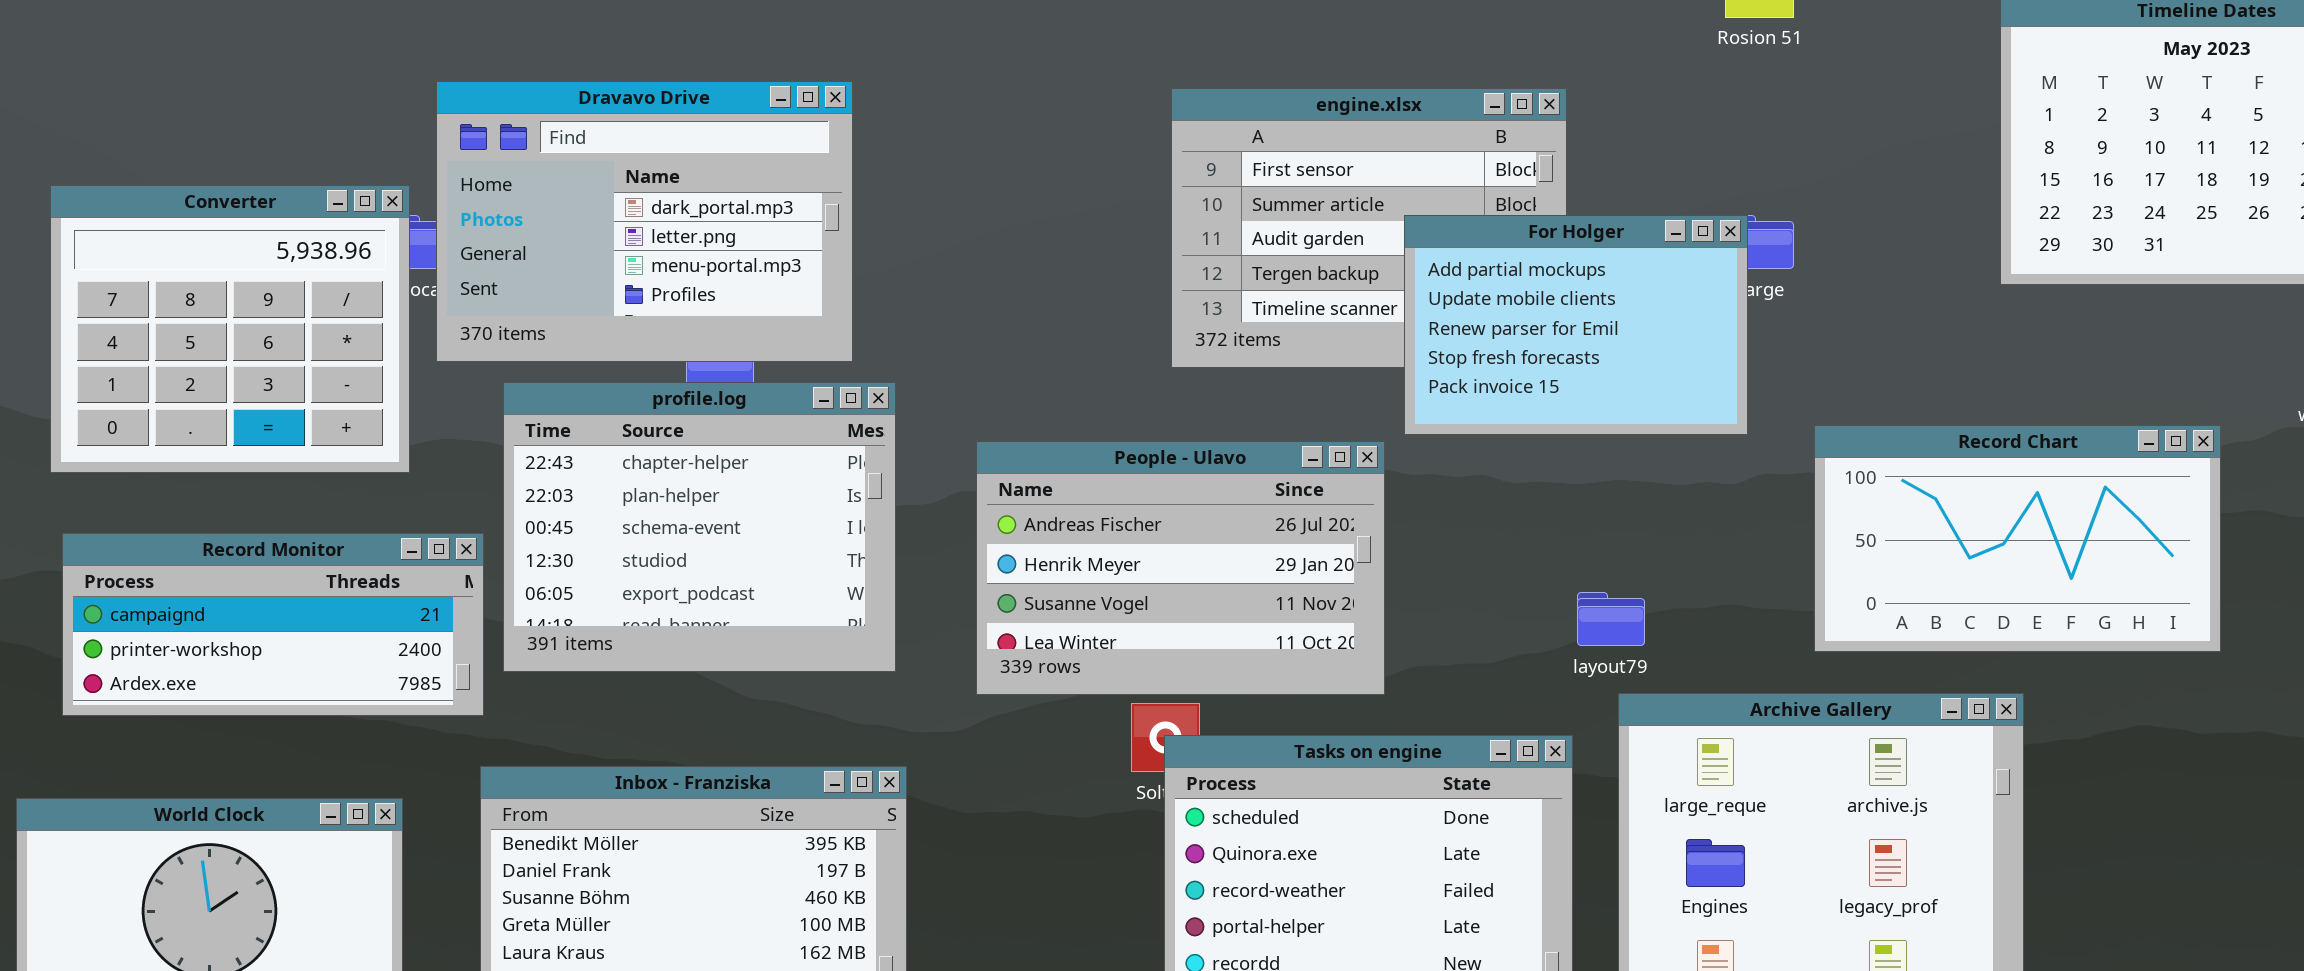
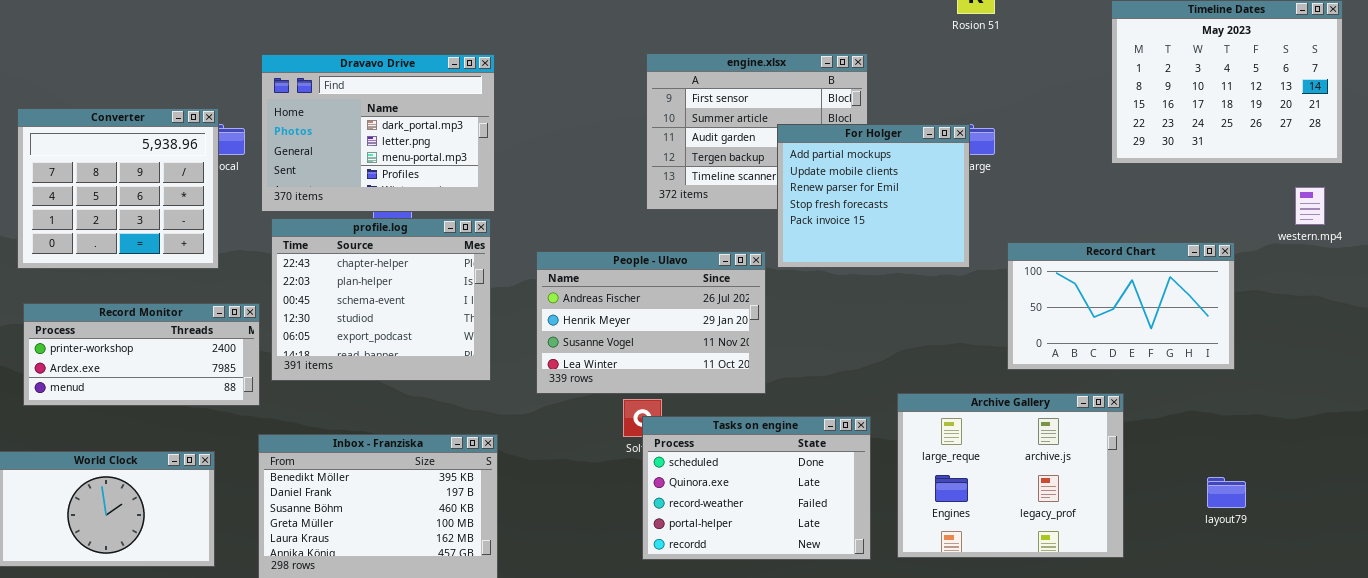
Dravavo Drive: [436,81,853,362] -> [261,54,495,212], moved
For Holger: [1404,215,1748,435] -> [777,124,970,268], resized
Record Monitor: [62,533,484,716] -> [23,303,260,406], scrolled down 1 row
layout79: [1577,592,1645,646] -> [1207,477,1246,508], moved

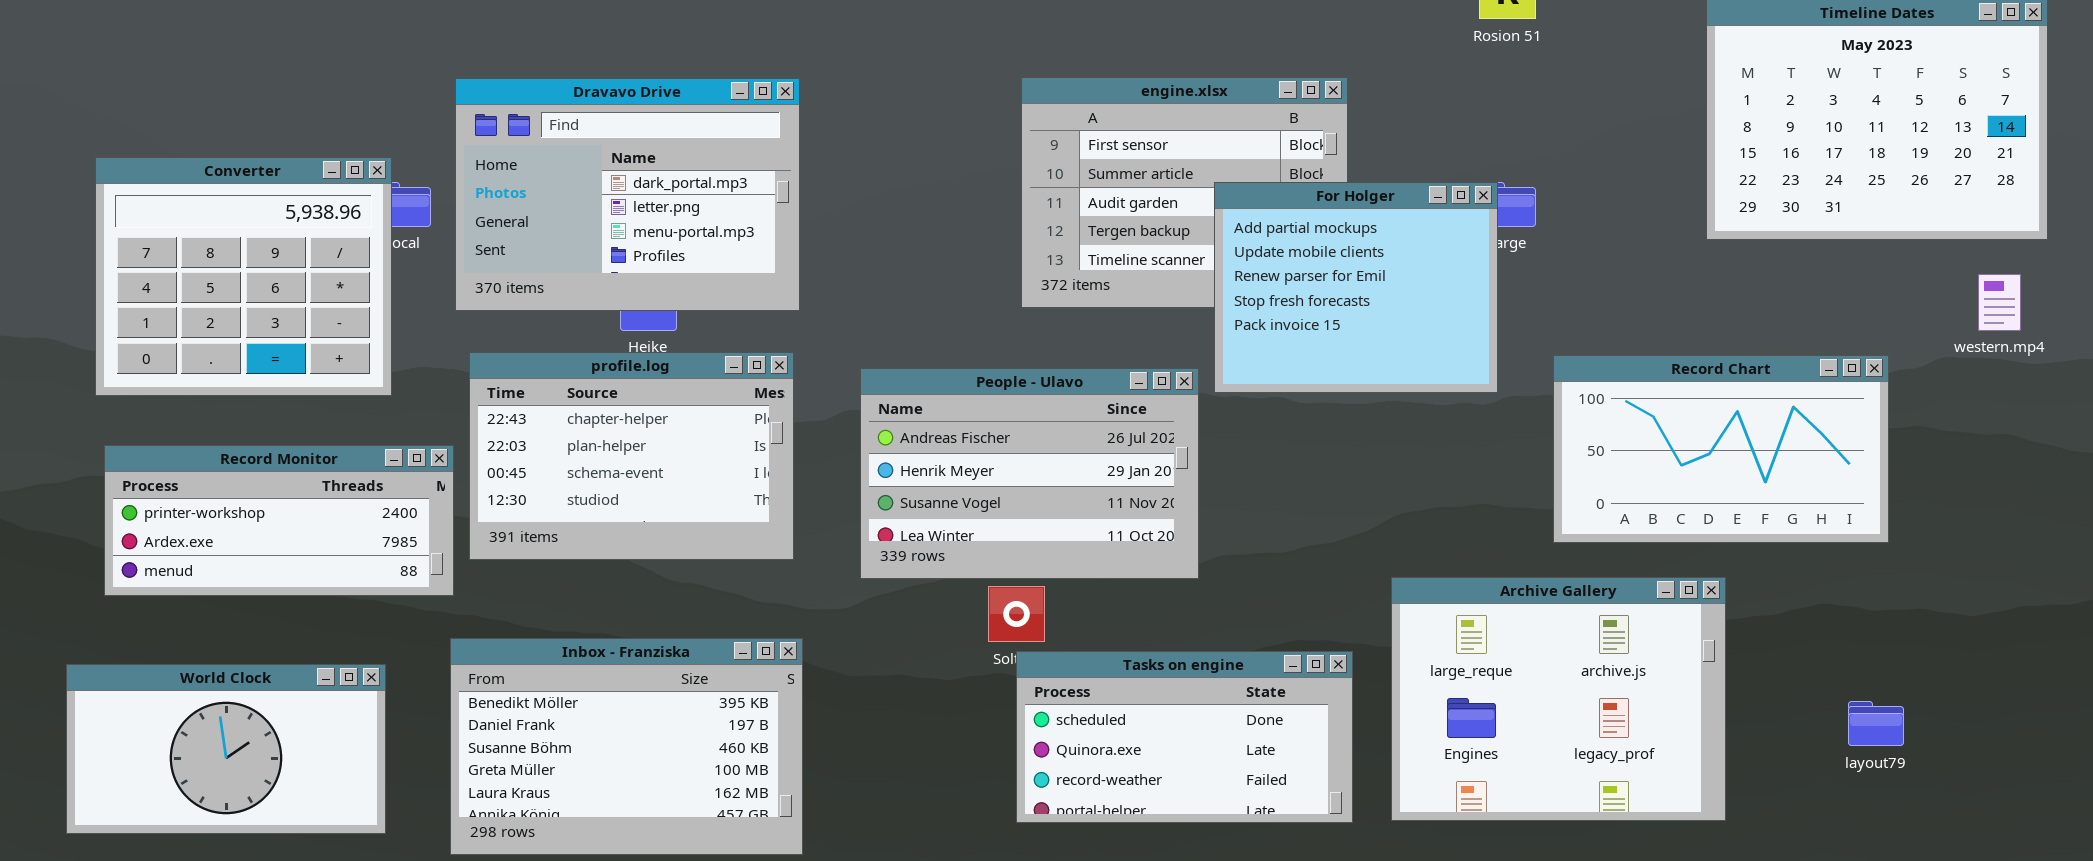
profile.log: [271,218,491,381] -> [469,352,794,560], resized
Tasks on engine: [642,416,871,560] -> [1016,651,1353,823], resized

